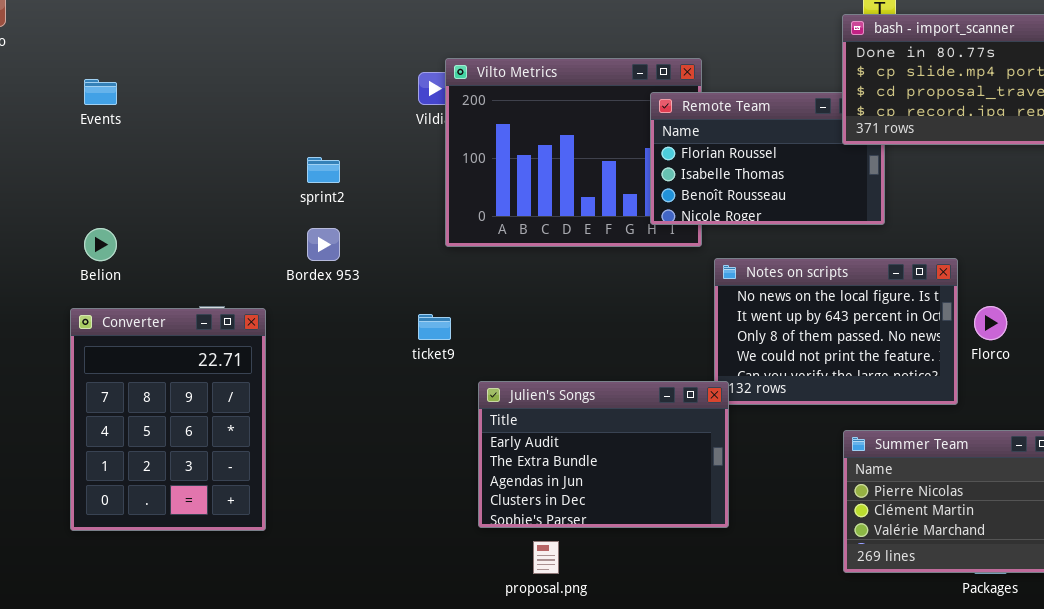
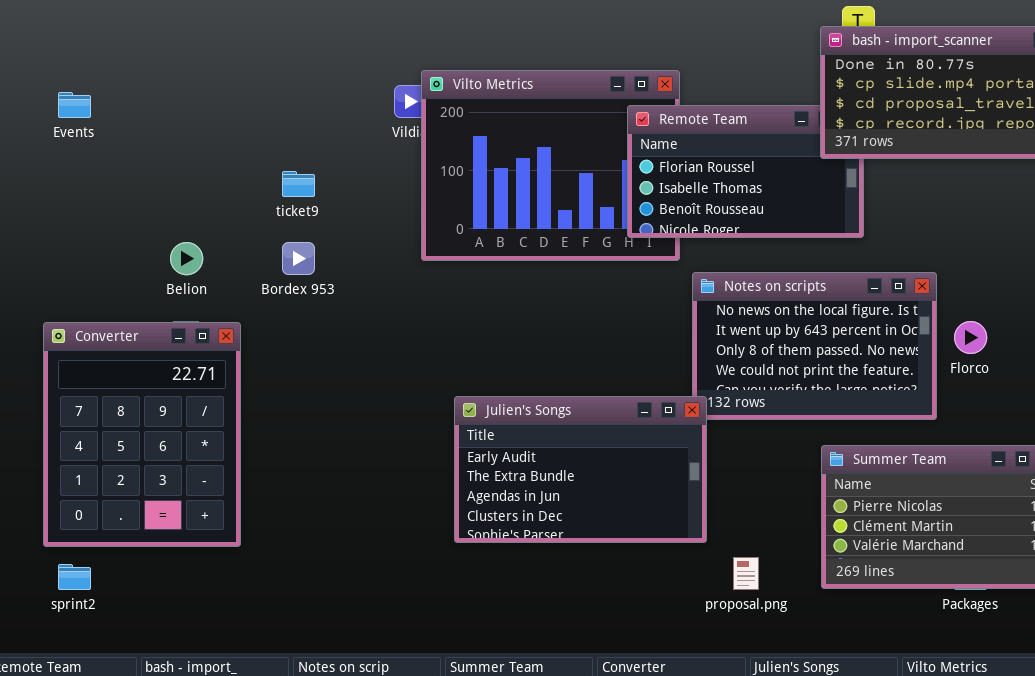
sprint2: [307,157,340,183] -> [58,564,91,590], moved
Belion: [84,228,117,261] -> [170,242,203,275], moved
ticket9: [418,314,451,340] -> [282,171,315,197], moved
proposal.png: [533,541,559,574] -> [733,557,759,590], moved

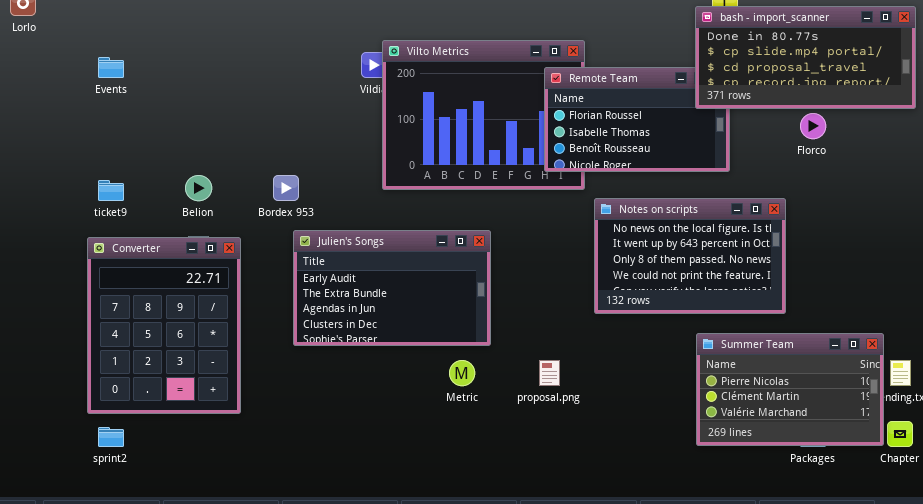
ticket9: [282,171,315,197] -> [98,180,124,201], moved
Florco: [954,321,987,354] -> [800,113,826,139], moved
Julien's Songs: [454,396,707,543] -> [293,230,491,346], moved
proposal.png: [733,557,759,590] -> [539,360,560,386], moved

